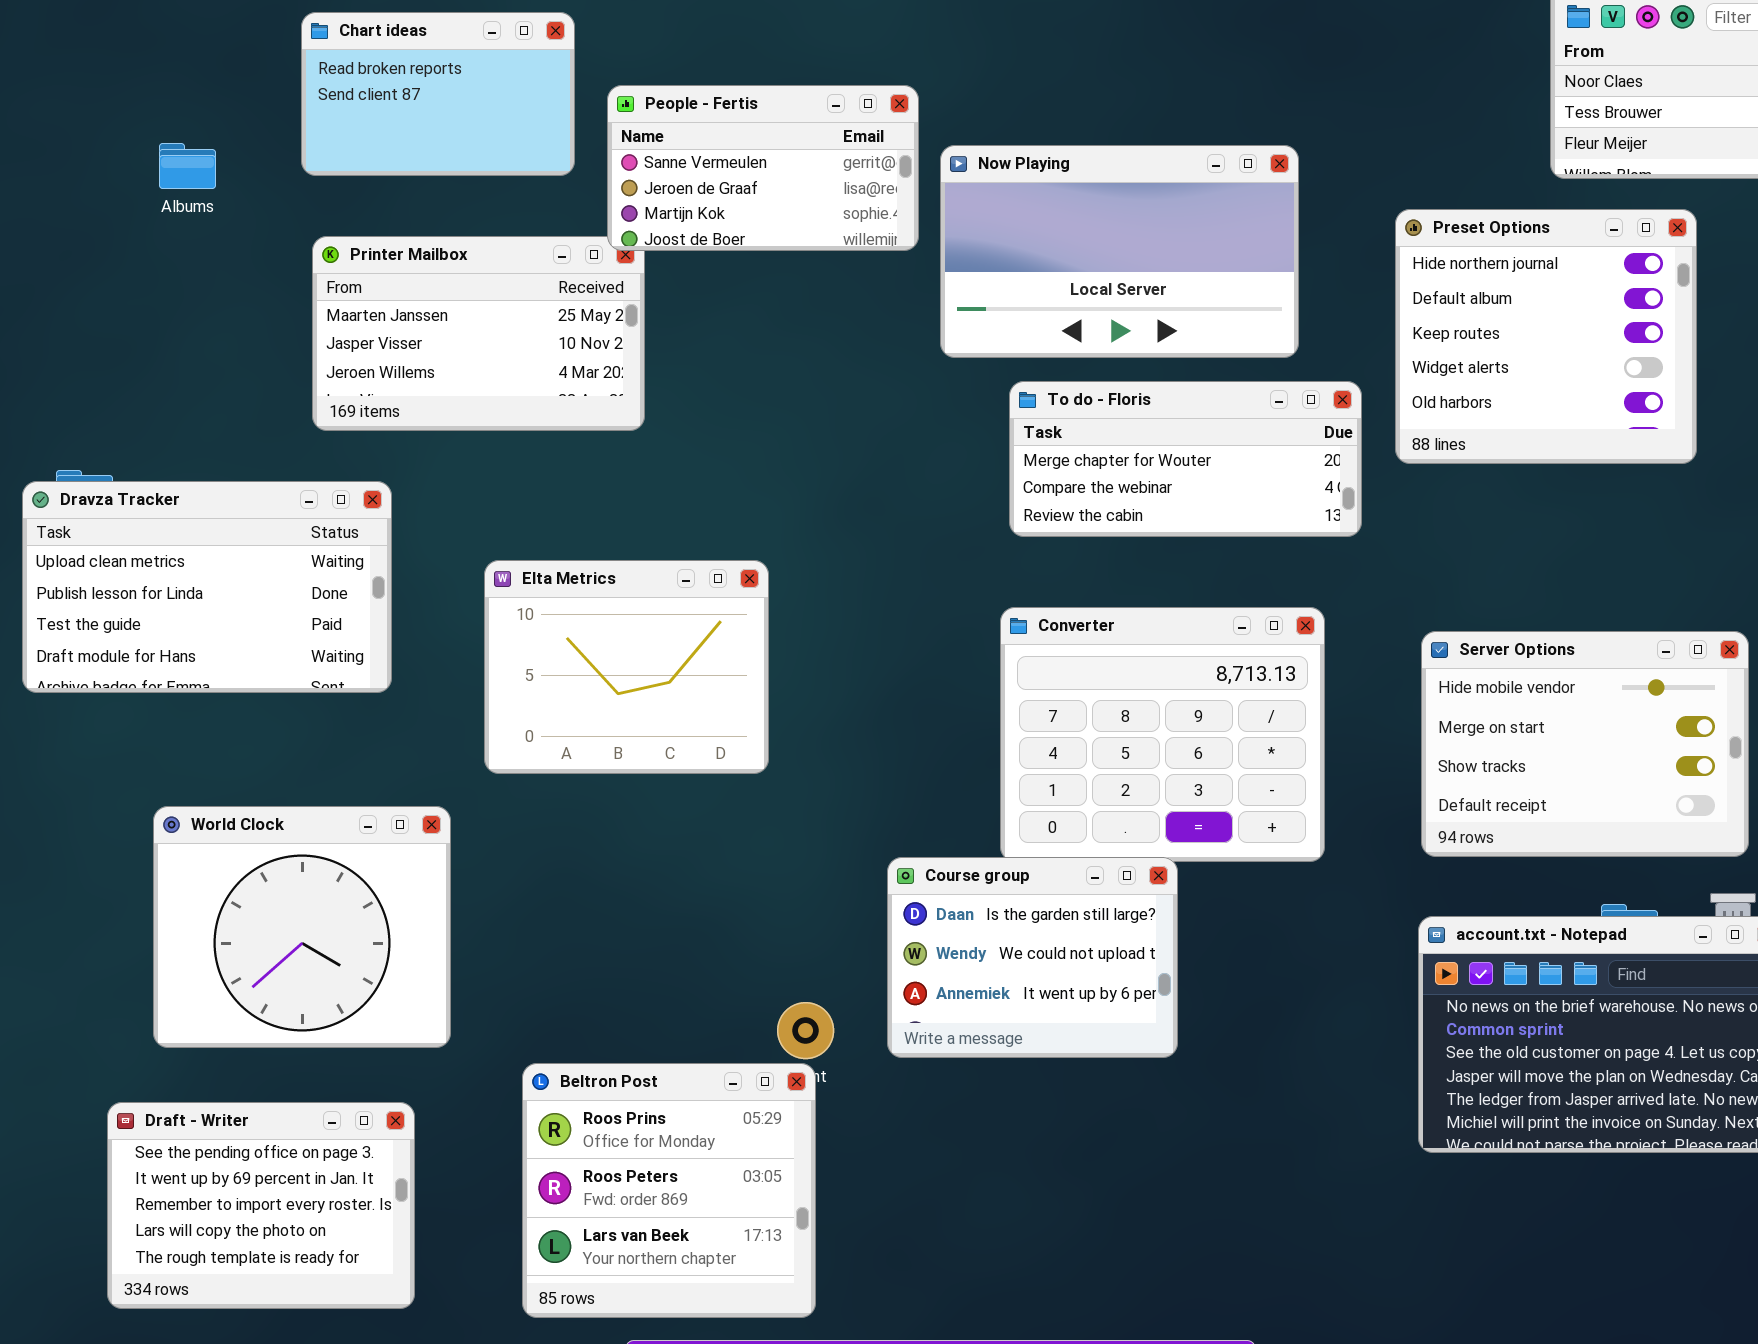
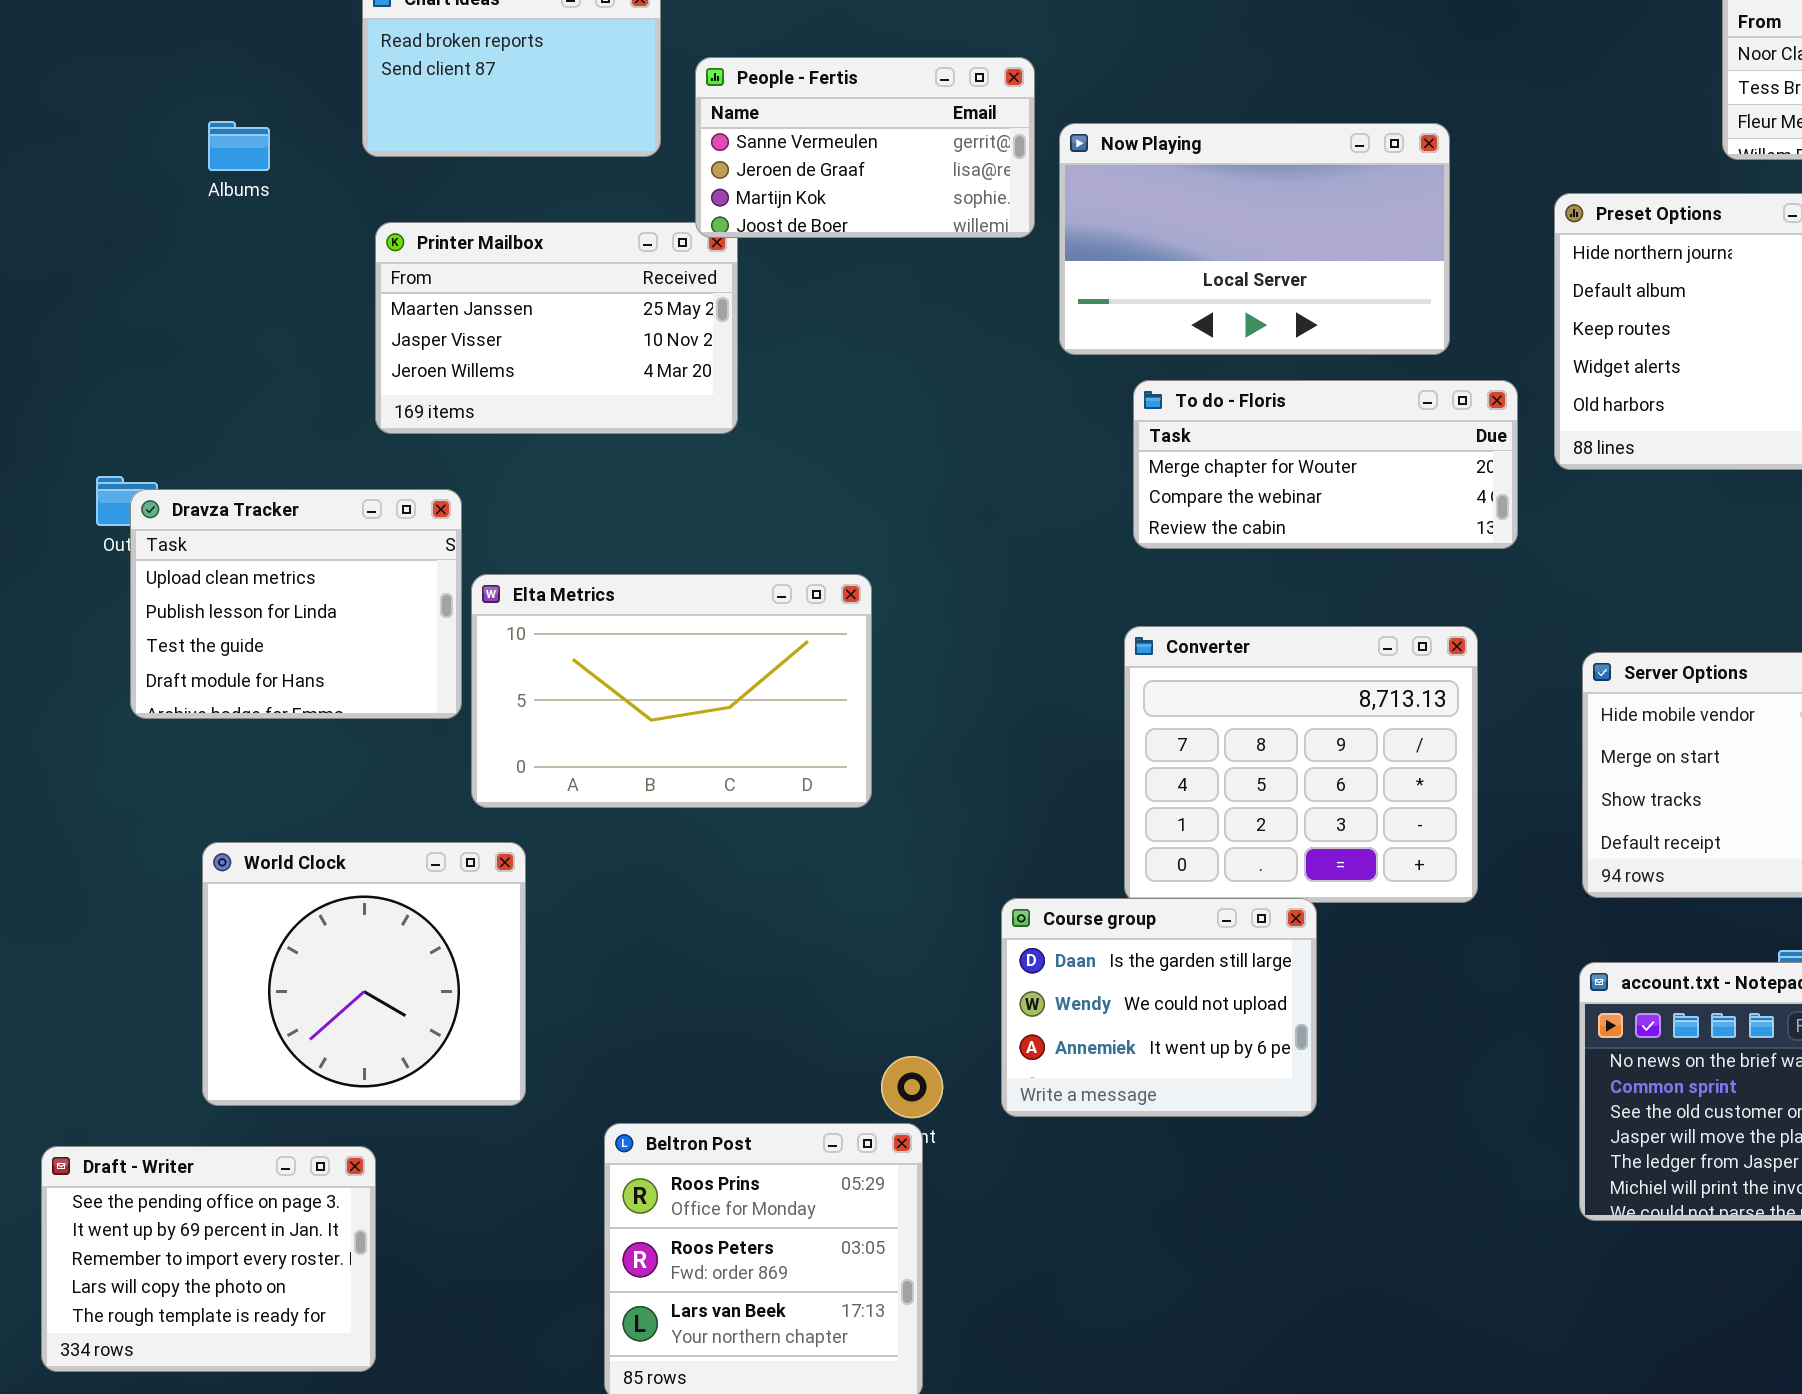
Dravza Tracker: [22,481,392,693] -> [130,489,462,719], resized
Elta Metrics: [484,560,769,774] -> [471,574,872,808], resized
Draft - Writer: [107,1102,415,1309] -> [41,1146,376,1372], moved

